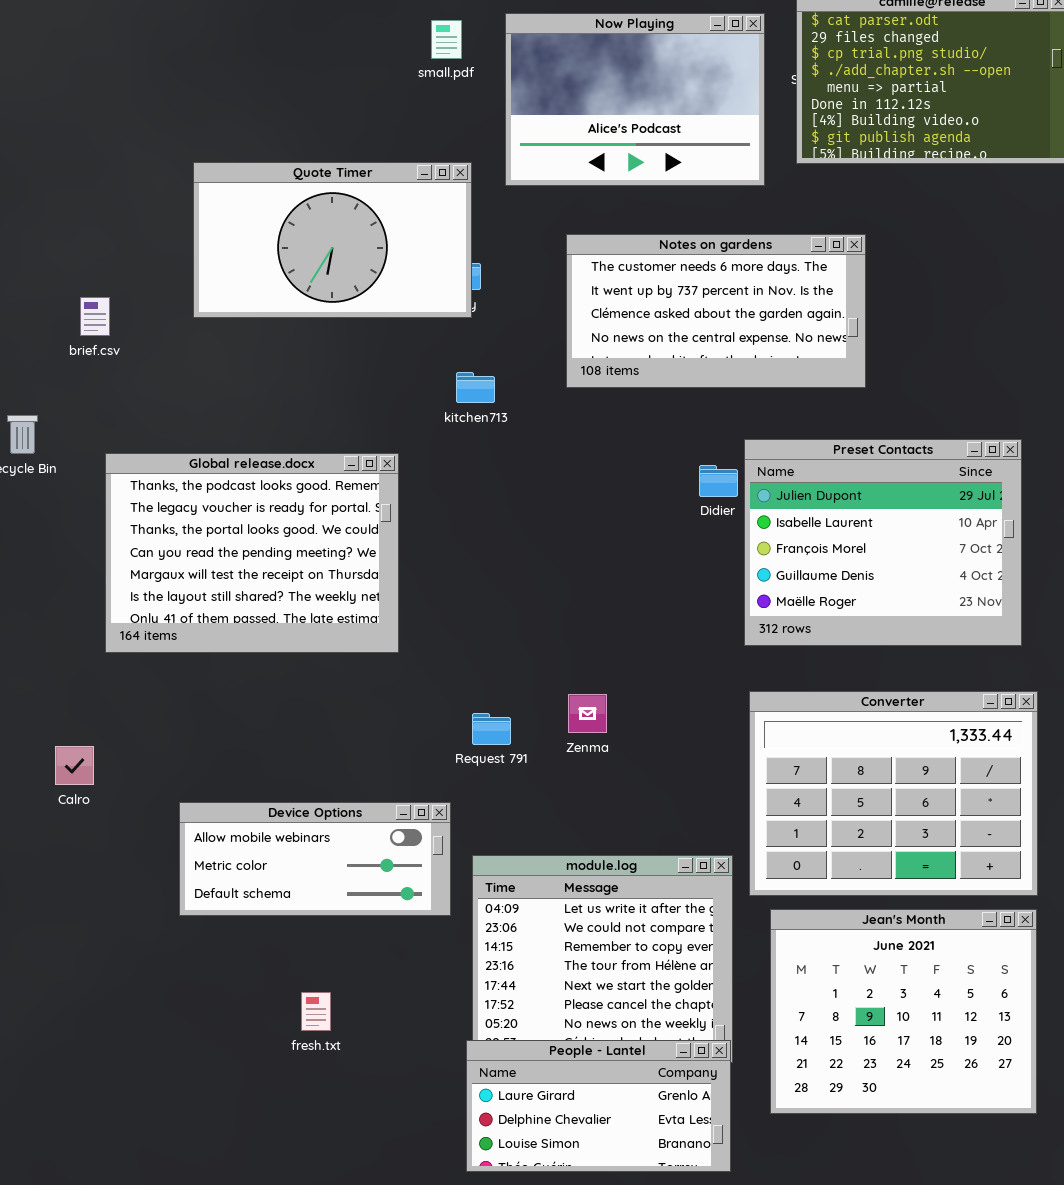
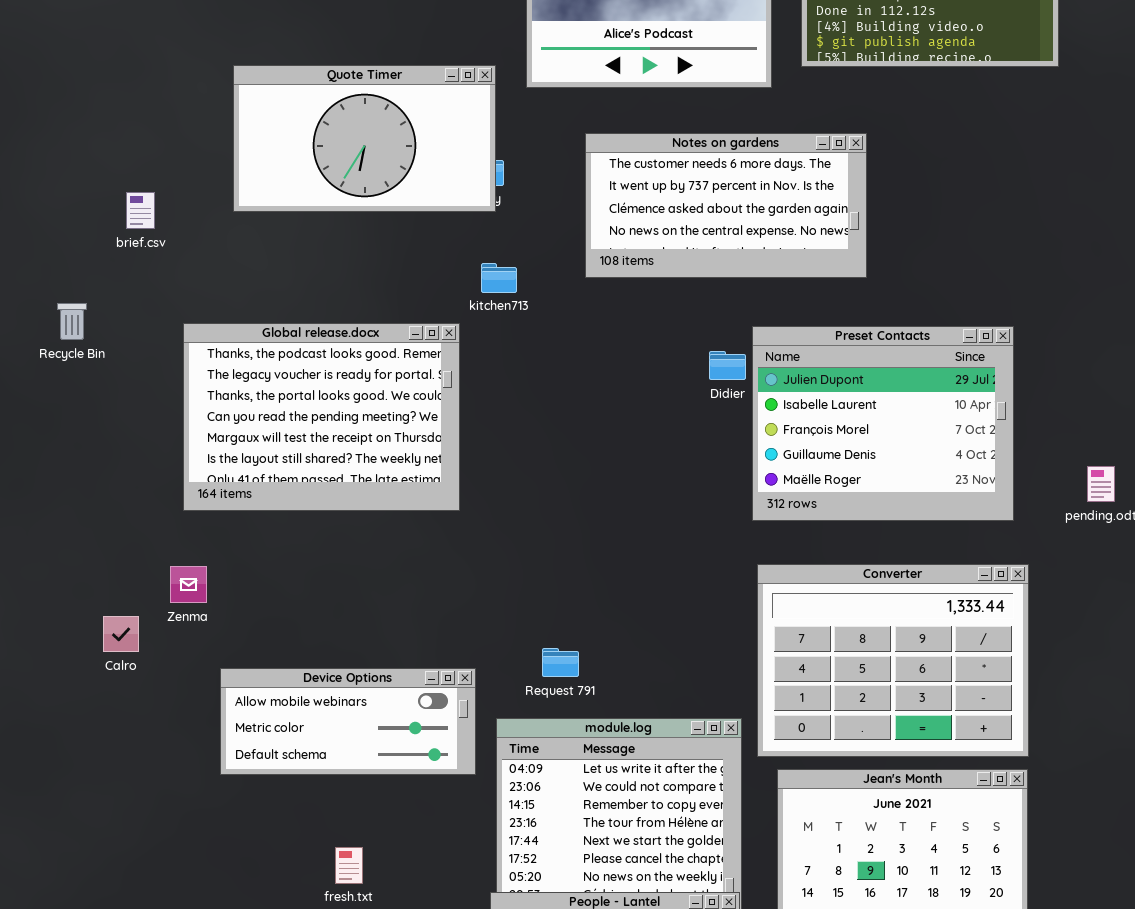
Global release.docx: [105,453,399,653] -> [183,323,460,511], moved
Zenma: [568,694,607,733] -> [170,566,207,603], moved
Request 791: [472,713,511,745] -> [542,648,579,677], moved

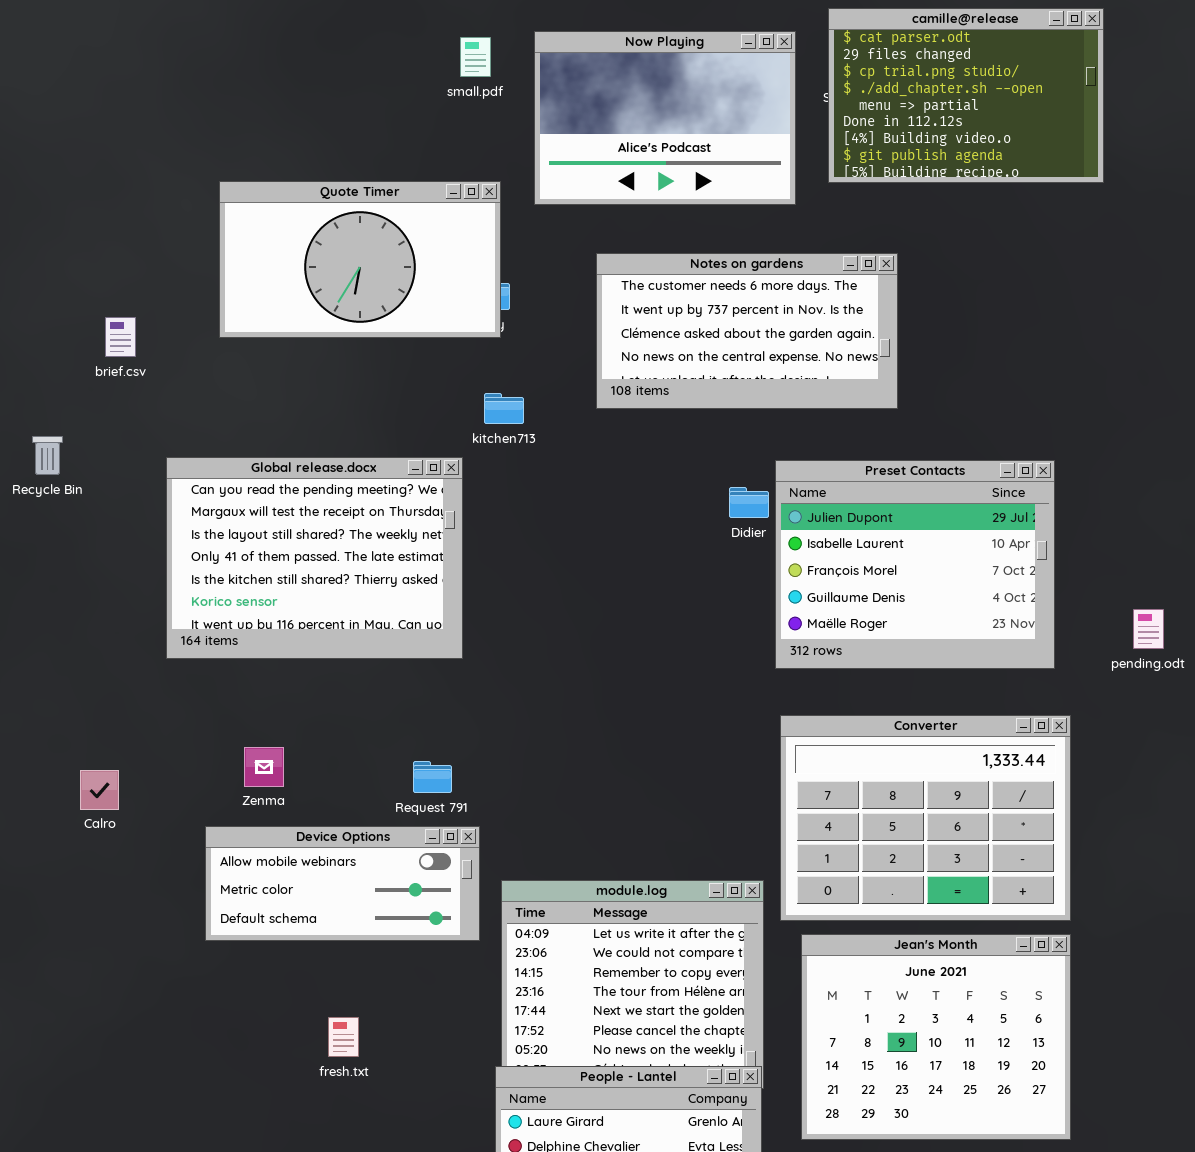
Global release.docx: [183,323,460,511] -> [166,457,463,659], scrolled down 3 rows
Zenma: [170,566,207,603] -> [244,747,284,787], moved
Request 791: [542,648,579,677] -> [413,761,452,793], moved

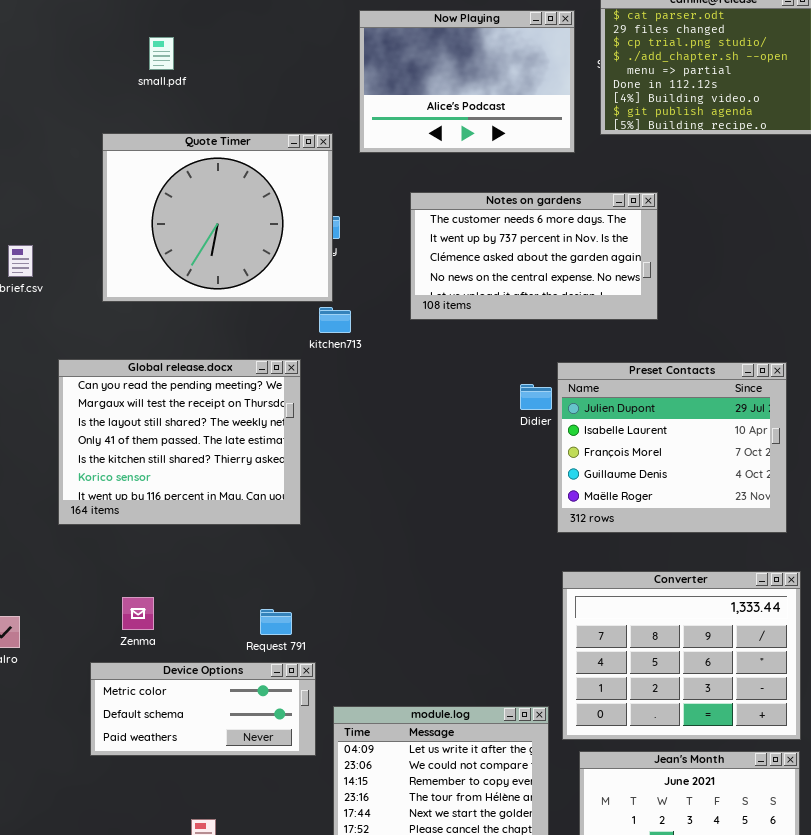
small.pdf: [460,37,491,77] -> [149,37,174,70], moved
Quote Timer: [219,181,501,338] -> [102,133,333,302], resized
Device Options: [205,826,480,941] -> [90,662,316,756], scrolled down 1 row

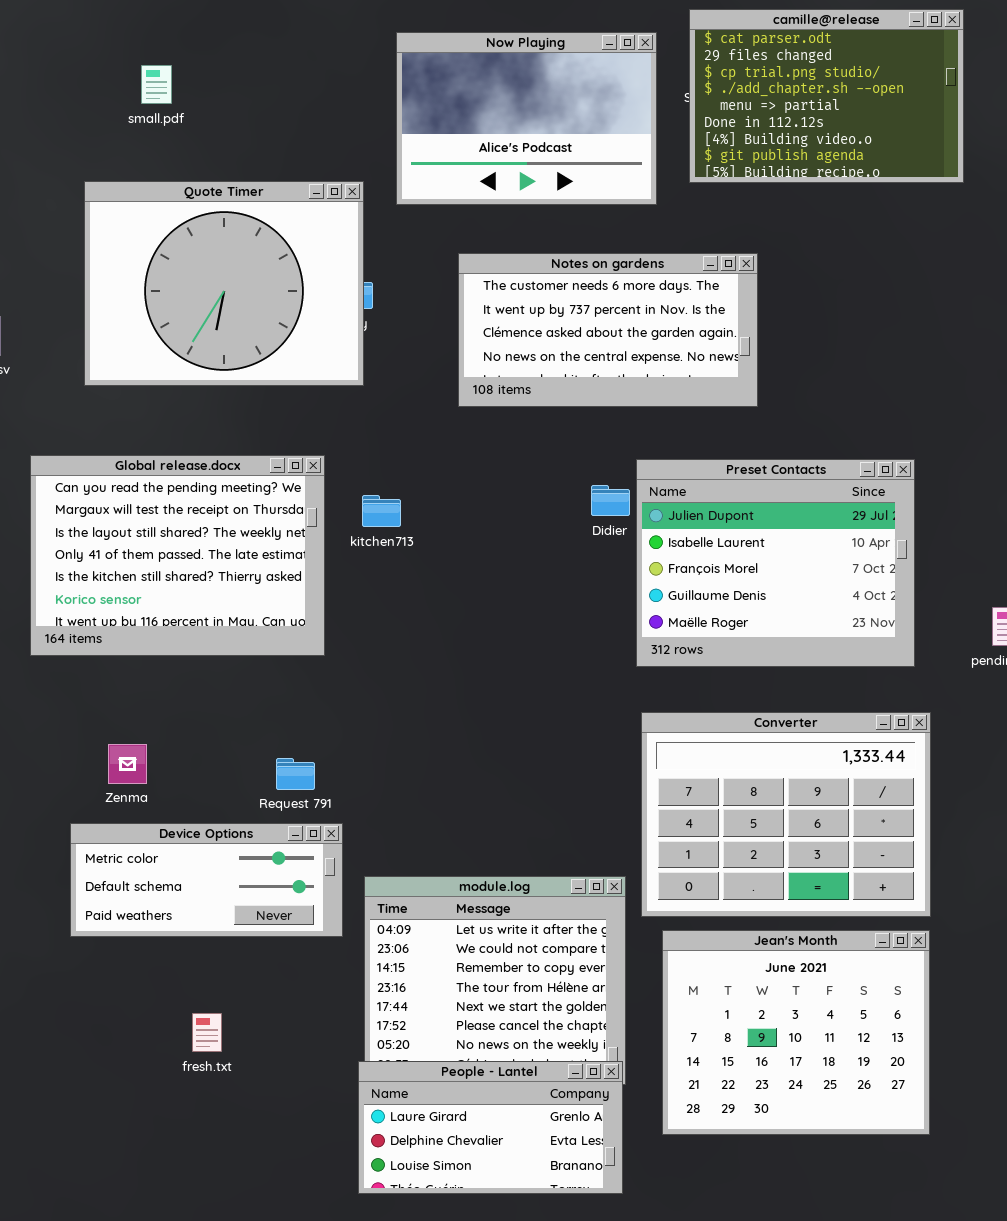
kitchen713: [319,307,351,333] -> [362,495,401,527], moved

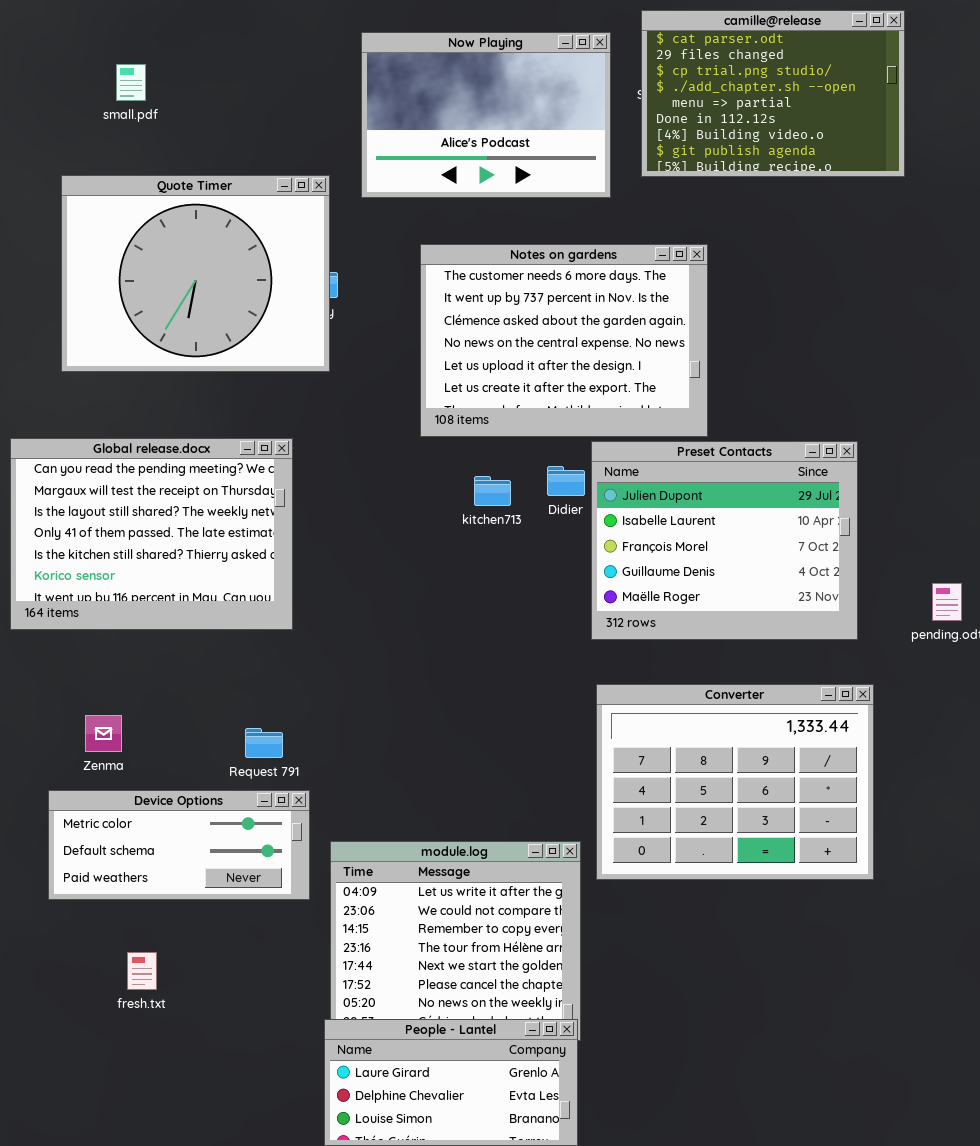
Notes on gardens: [458,253,758,407] -> [420,244,708,437], resized
kitchen713: [362,495,401,527] -> [474,476,511,506], moved
Jean's Month: [662,930,930,1135] -> none, closed
fresh.txt: [192,1013,222,1052] -> [127,952,157,990], moved

